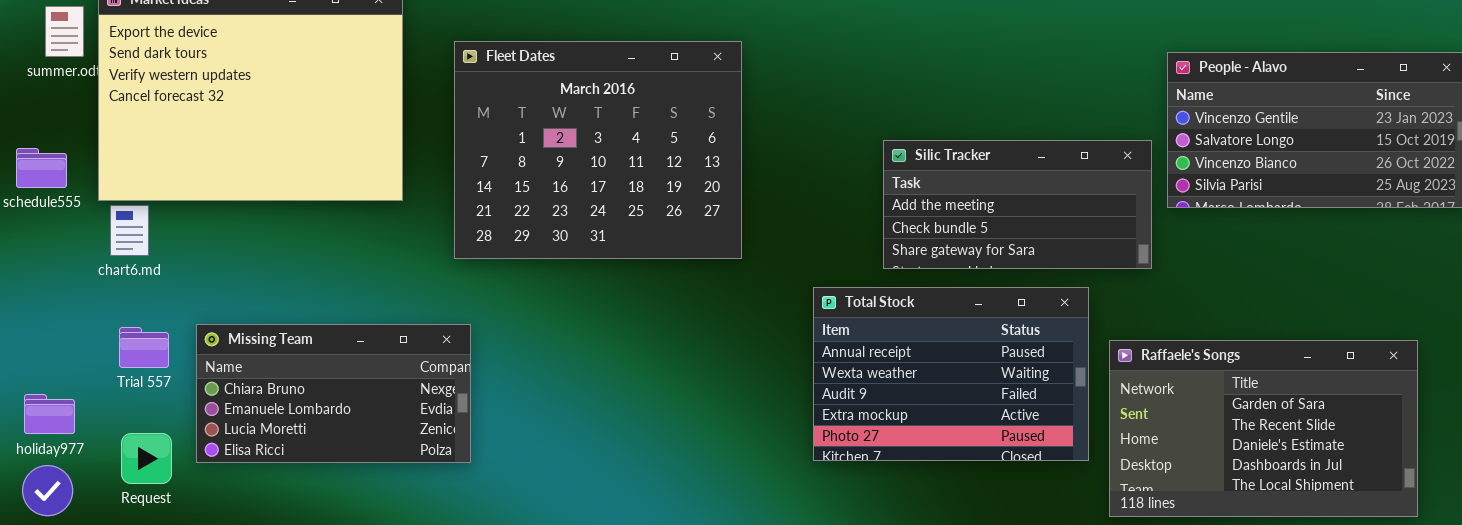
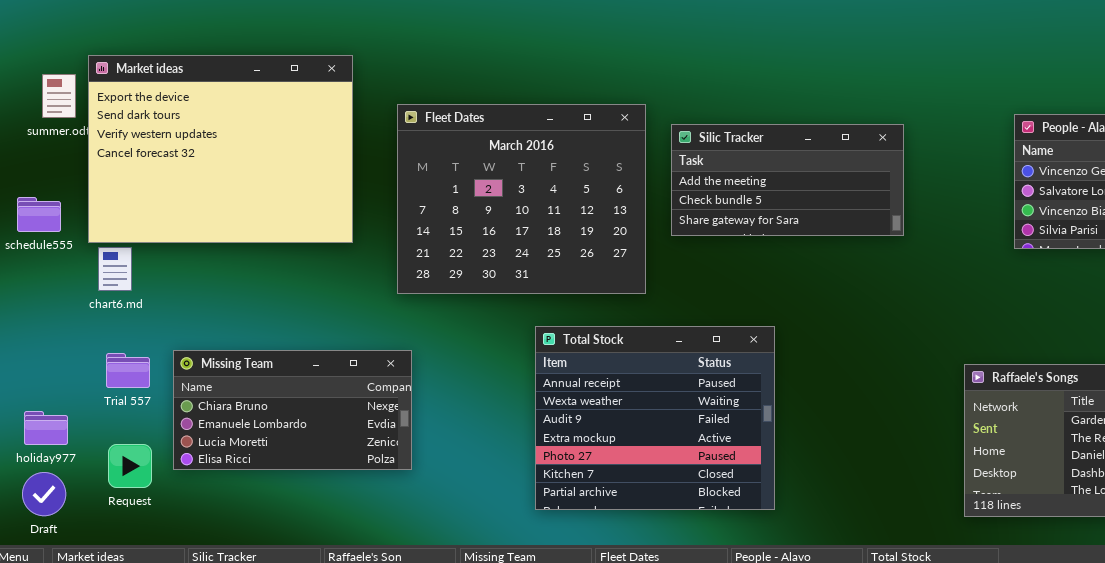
Silic Tracker: [883,140,1152,269] -> [671,124,904,236], moved
Total Stock: [813,287,1089,461] -> [535,326,775,510], moved, resized

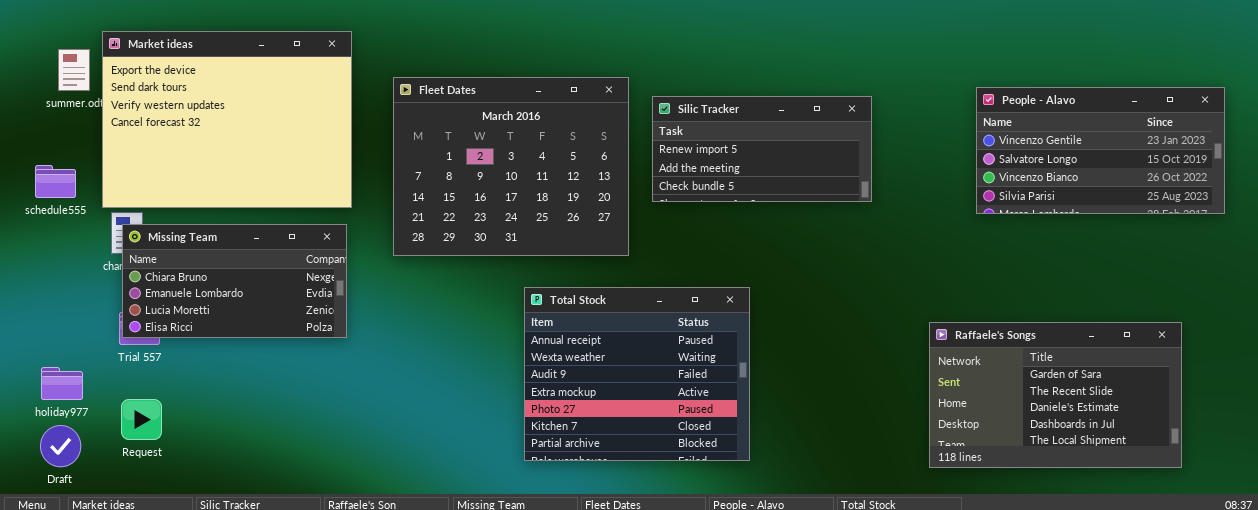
Silic Tracker: [671,124,904,236] -> [652,96,872,202], scrolled up 1 row
Missing Team: [173,350,412,470] -> [122,224,347,338], moved

